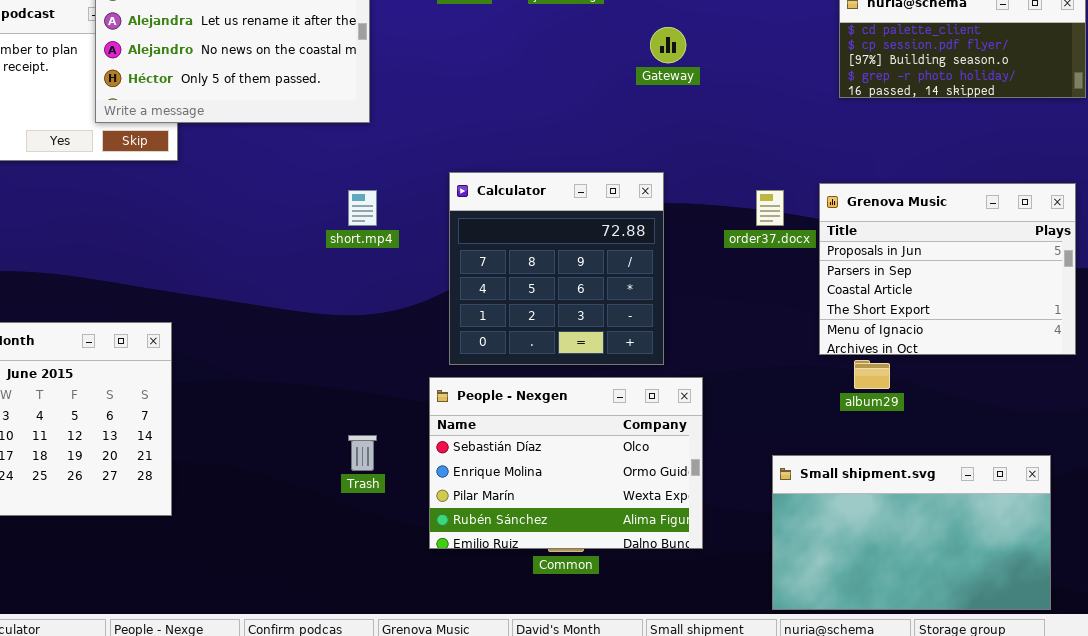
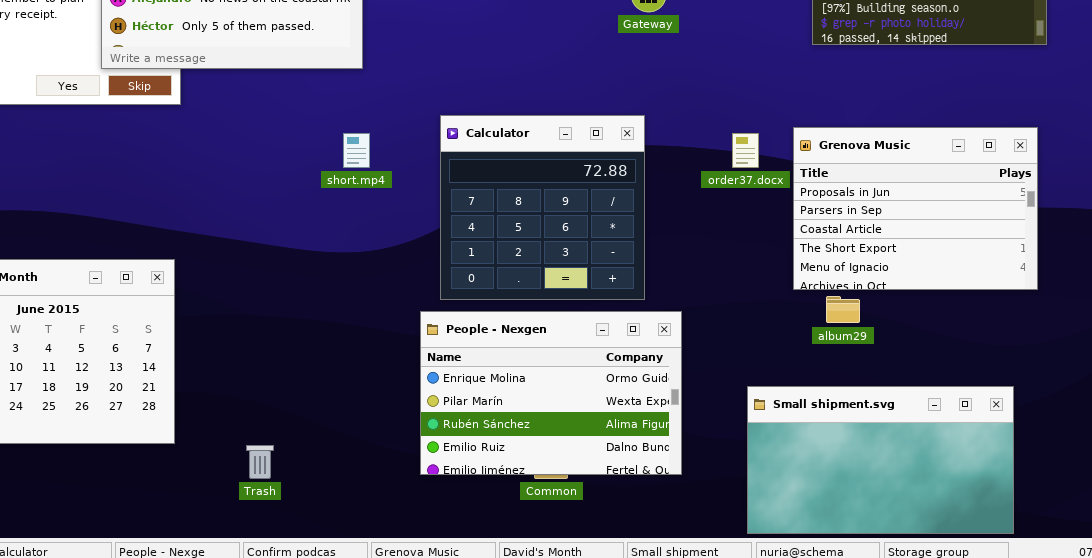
People - Nexgen: [429,377,703,549] -> [420,311,682,475], scrolled down 1 row
Trash: [348,435,377,471] -> [246,445,274,479], moved

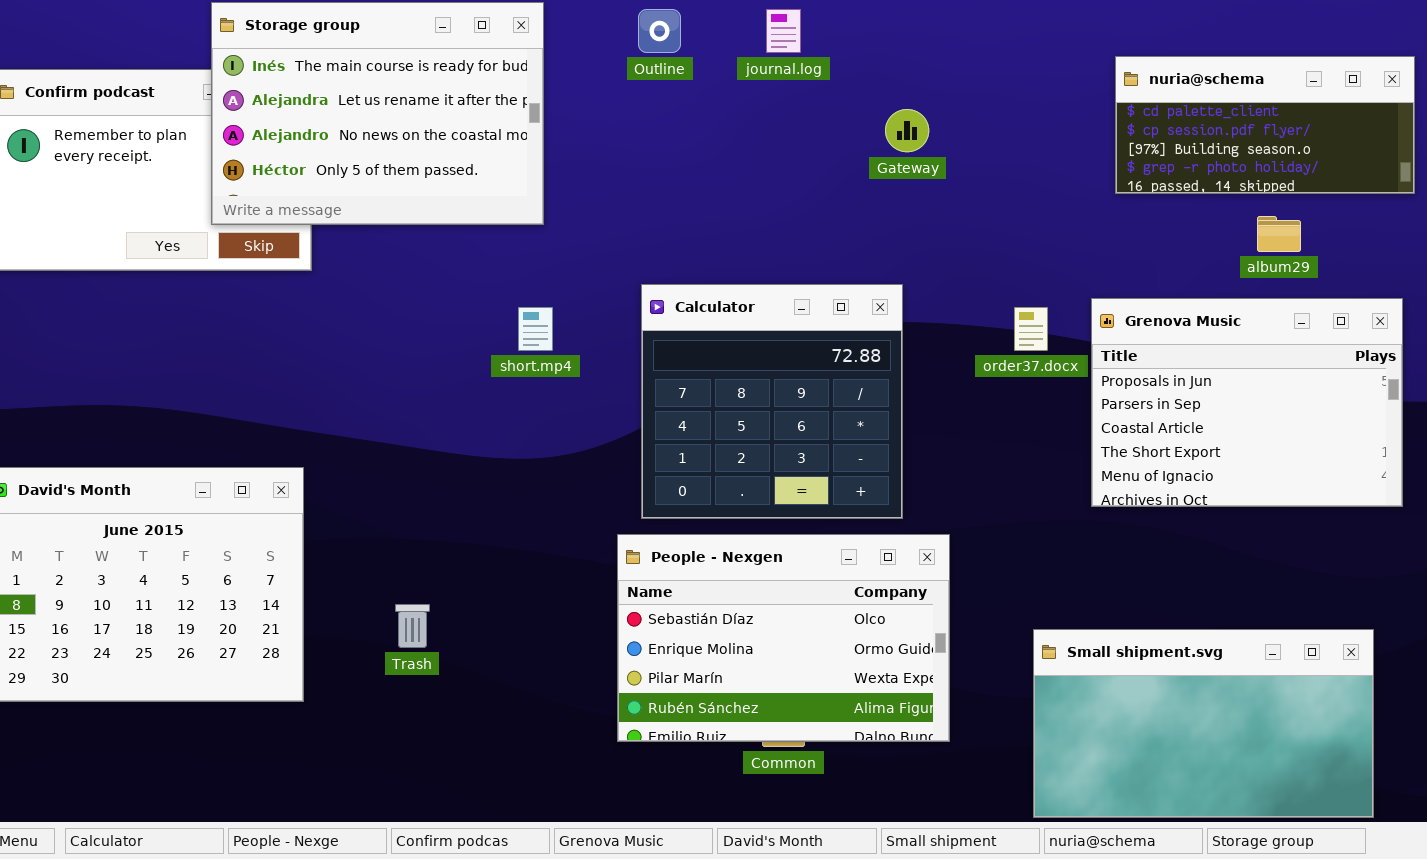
album29: [826,296,860,323] -> [1257,216,1301,252], moved
People - Nexgen: [420,311,682,475] -> [617,534,950,742], scrolled up 1 row
Trash: [246,445,274,479] -> [395,604,430,648], moved

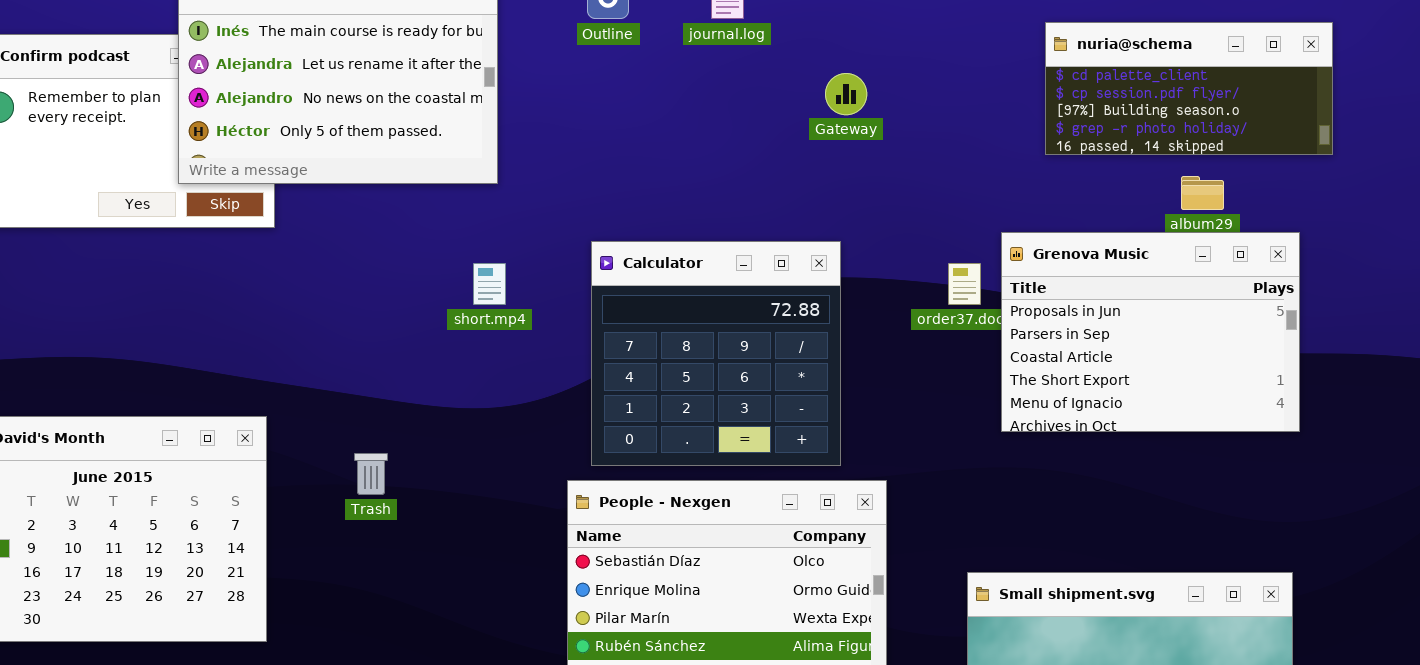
Grenova Music: [1091,298,1403,507] -> [1001,232,1300,432], moved
Trash: [395,604,430,648] -> [354,453,388,495], moved

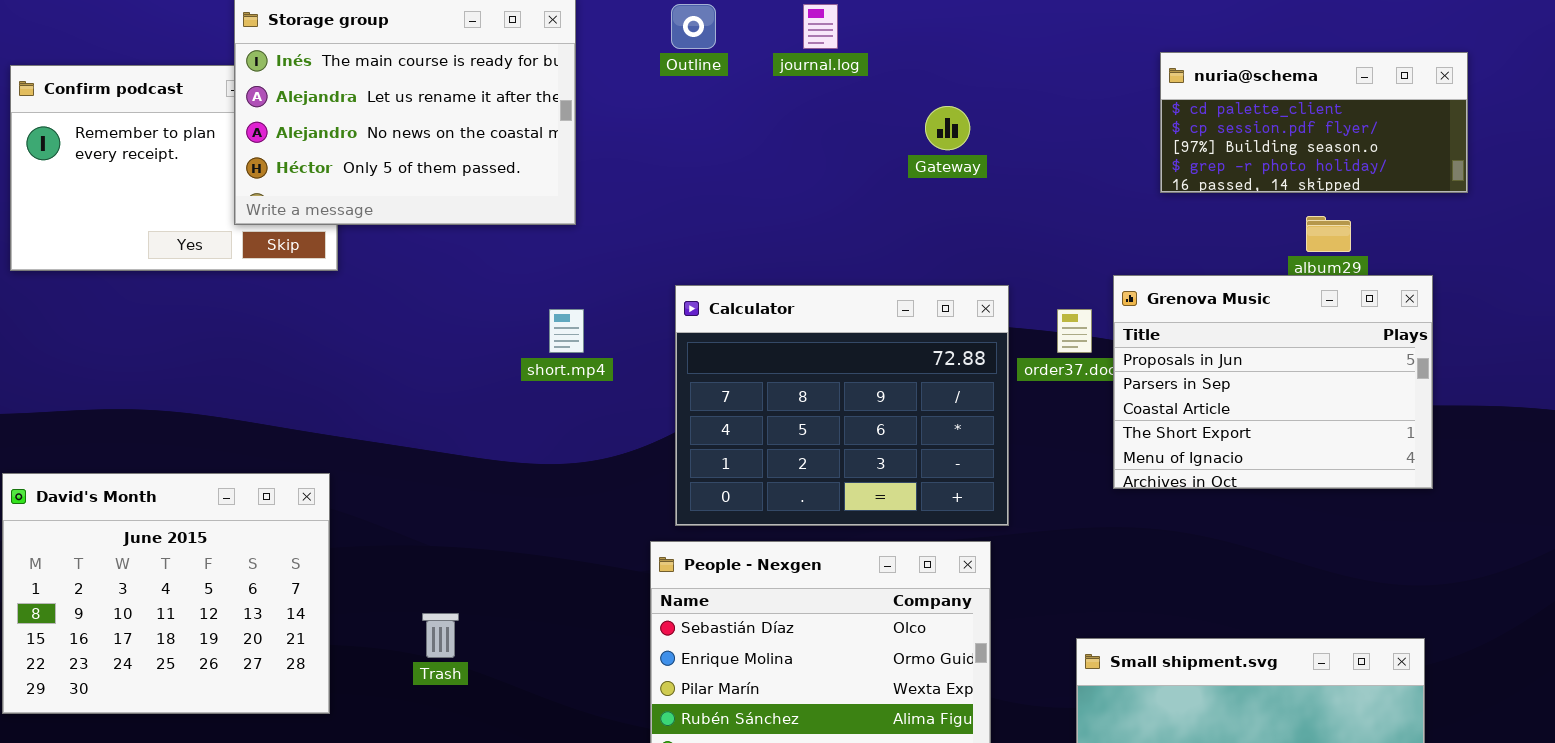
Calculator: [591,241,841,466] -> [675,285,1009,526], resized
Trash: [354,453,388,495] -> [422,613,459,658], moved

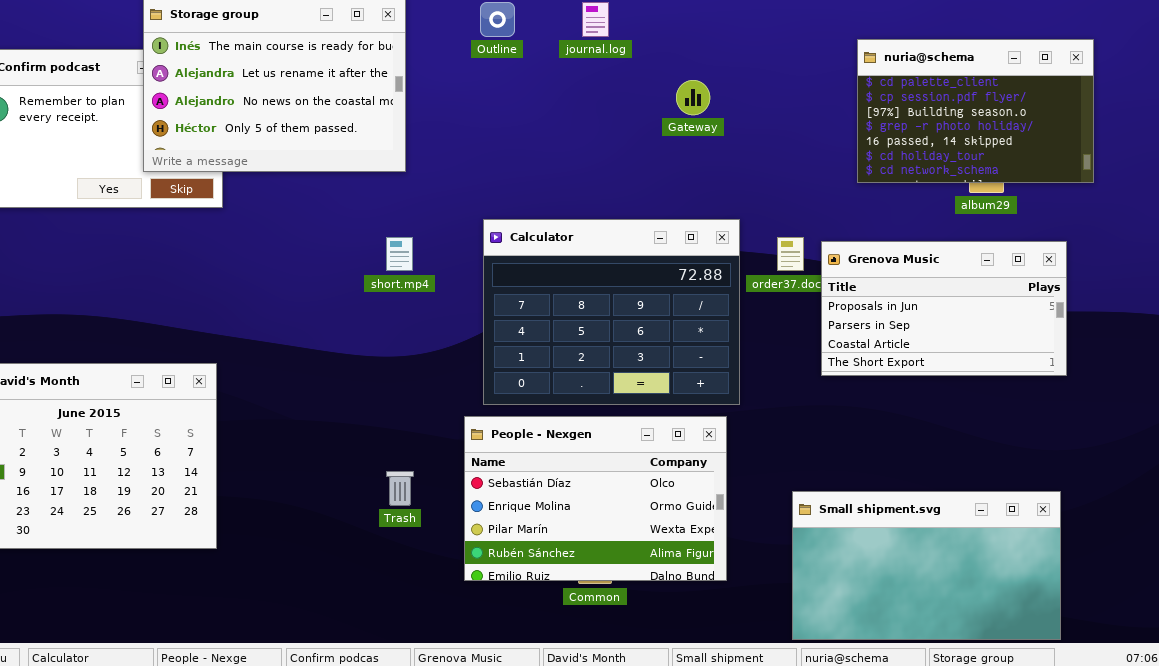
nuria@schema: [1160,52,1468,193] -> [857,39,1094,183], resized
Grenova Music: [1113,275,1433,489] -> [821,241,1067,376], resized
Trash: [422,613,459,658] -> [386,471,414,506], moved

